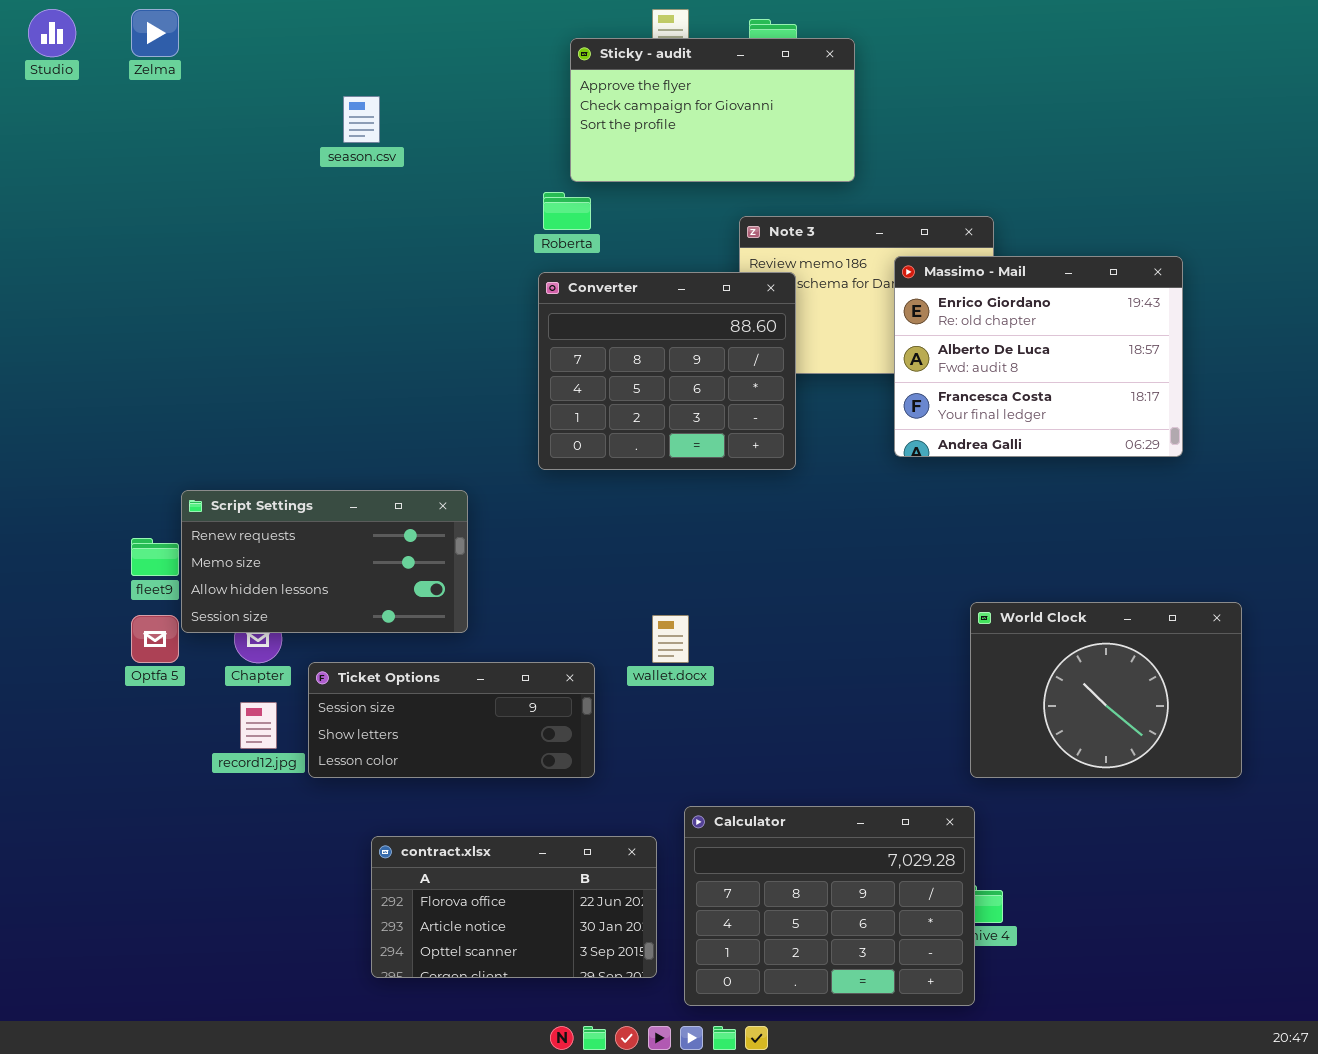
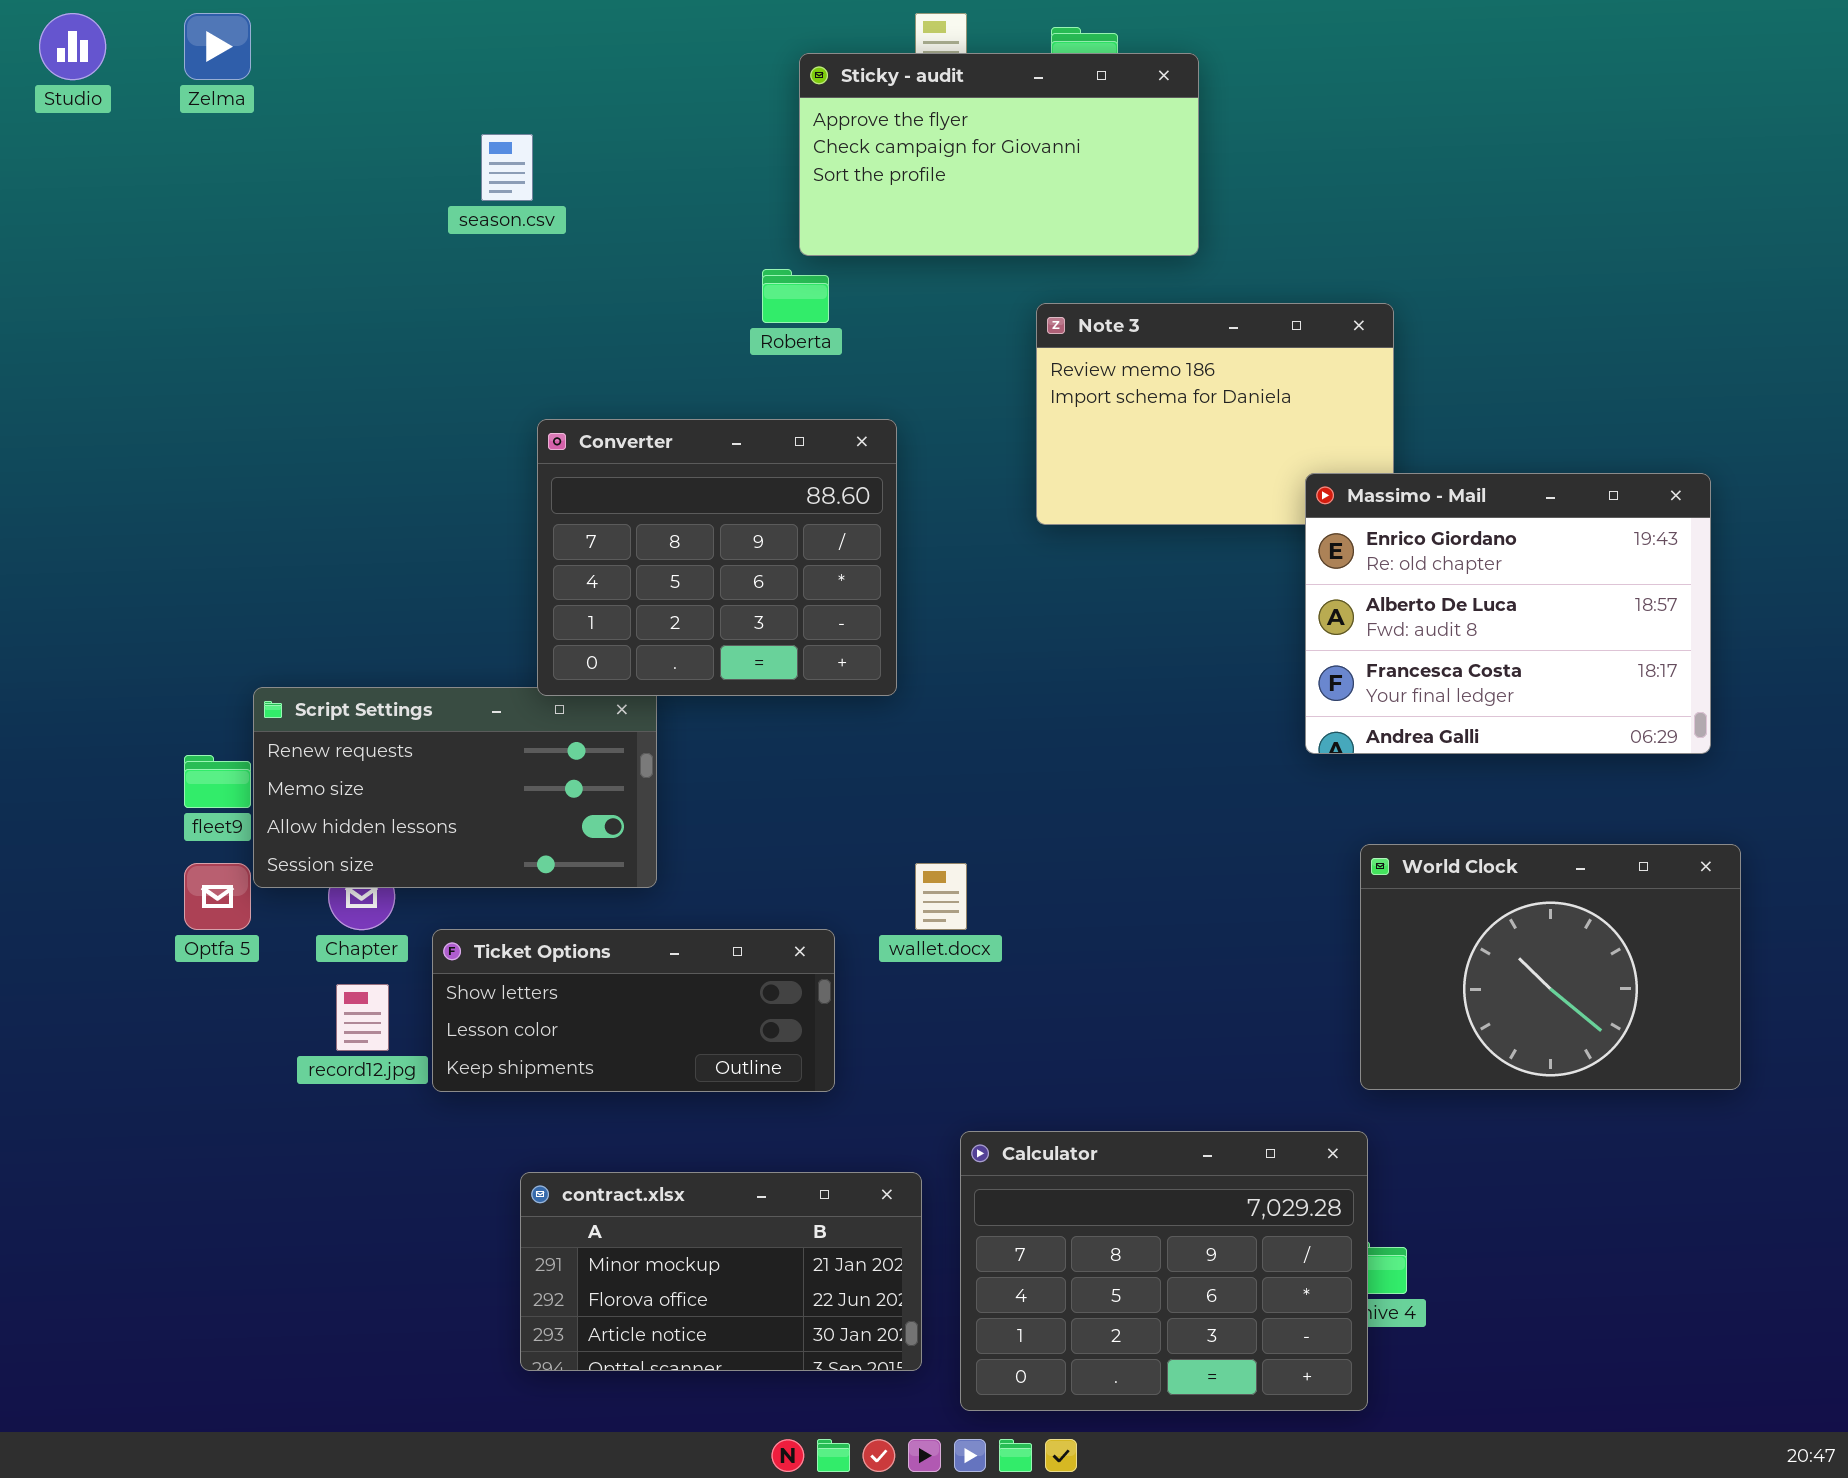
Massimo - Mail: [894,256,1183,457] -> [1305,473,1711,754], moved
Converter: [538,272,796,470] -> [537,419,897,696], moved
Ticket Options: [308,662,595,778] -> [432,929,835,1092], scrolled down 1 row
contract.xlsx: [371,836,657,978] -> [520,1172,922,1371], scrolled up 1 row

